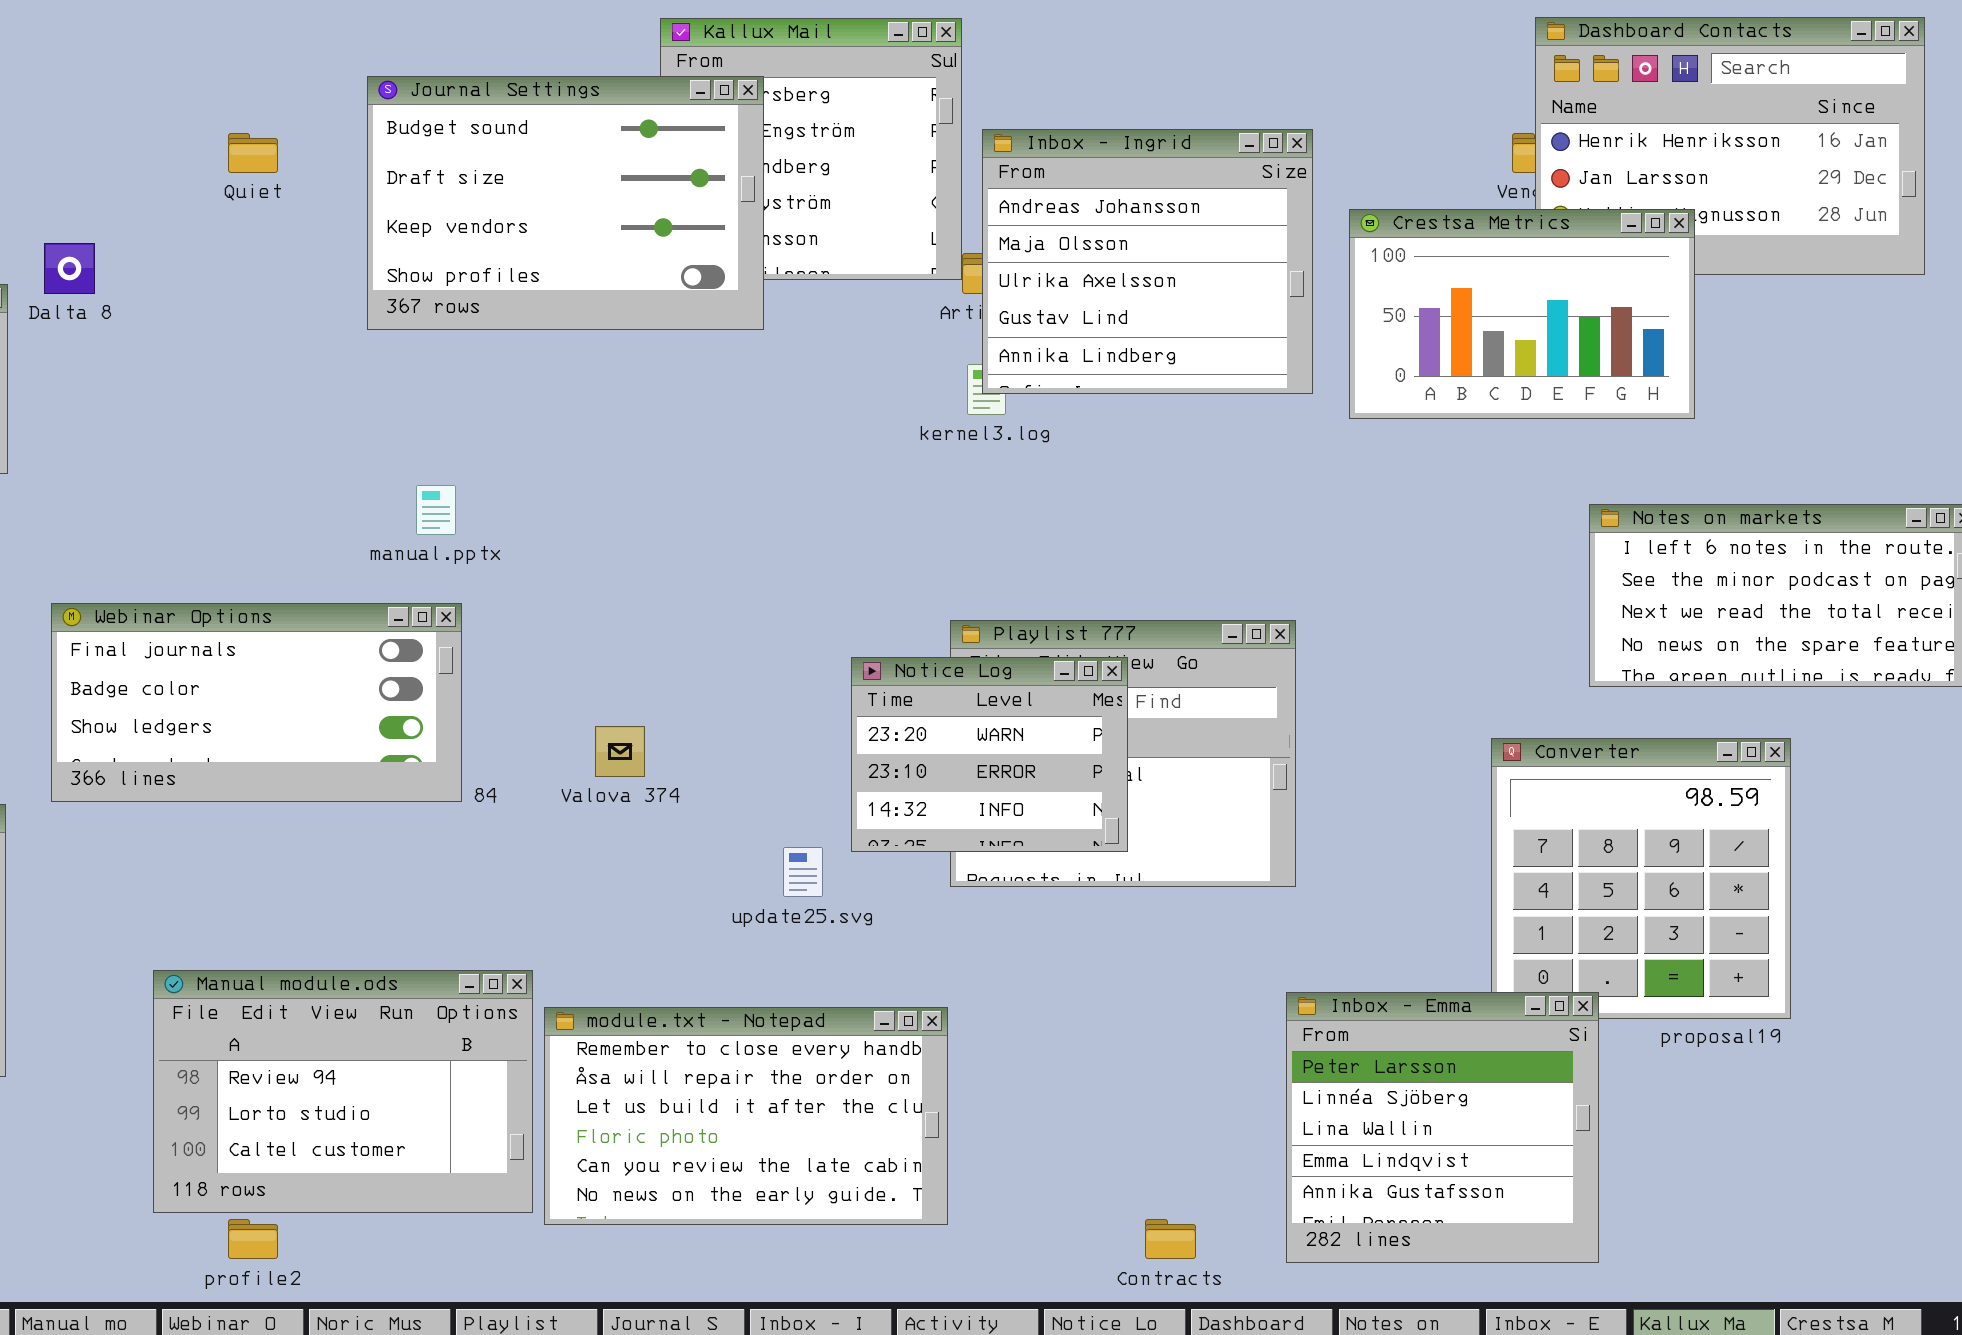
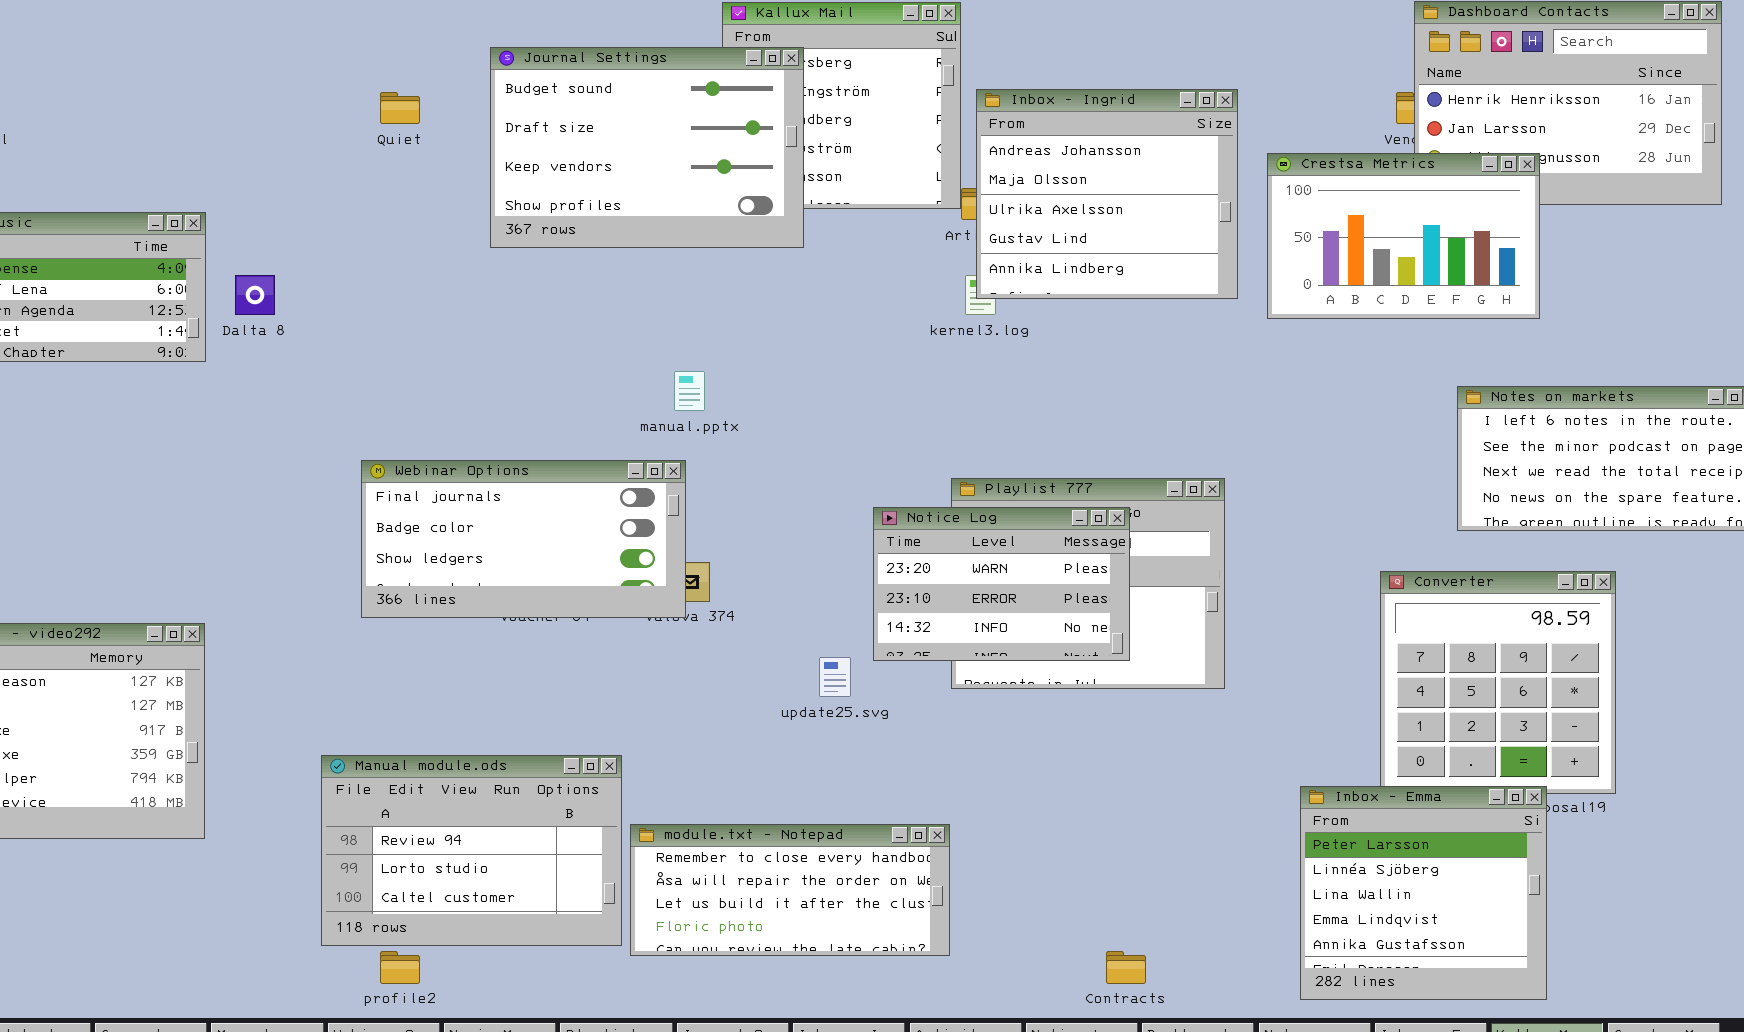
Dalta 8: [44,243,95,294] -> [235,275,275,315], moved
manual.pptx: [416,485,456,535] -> [674,371,705,411], moved
Webinar Options: [51,603,462,802] -> [361,460,686,618], moved
Notice Log: [851,657,1128,852] -> [873,507,1130,661], resized
Inbox - Emma: [1286,992,1599,1263] -> [1300,786,1547,1000], moved
module.txt - Notepad: [544,1007,948,1225] -> [630,824,950,956], resized

